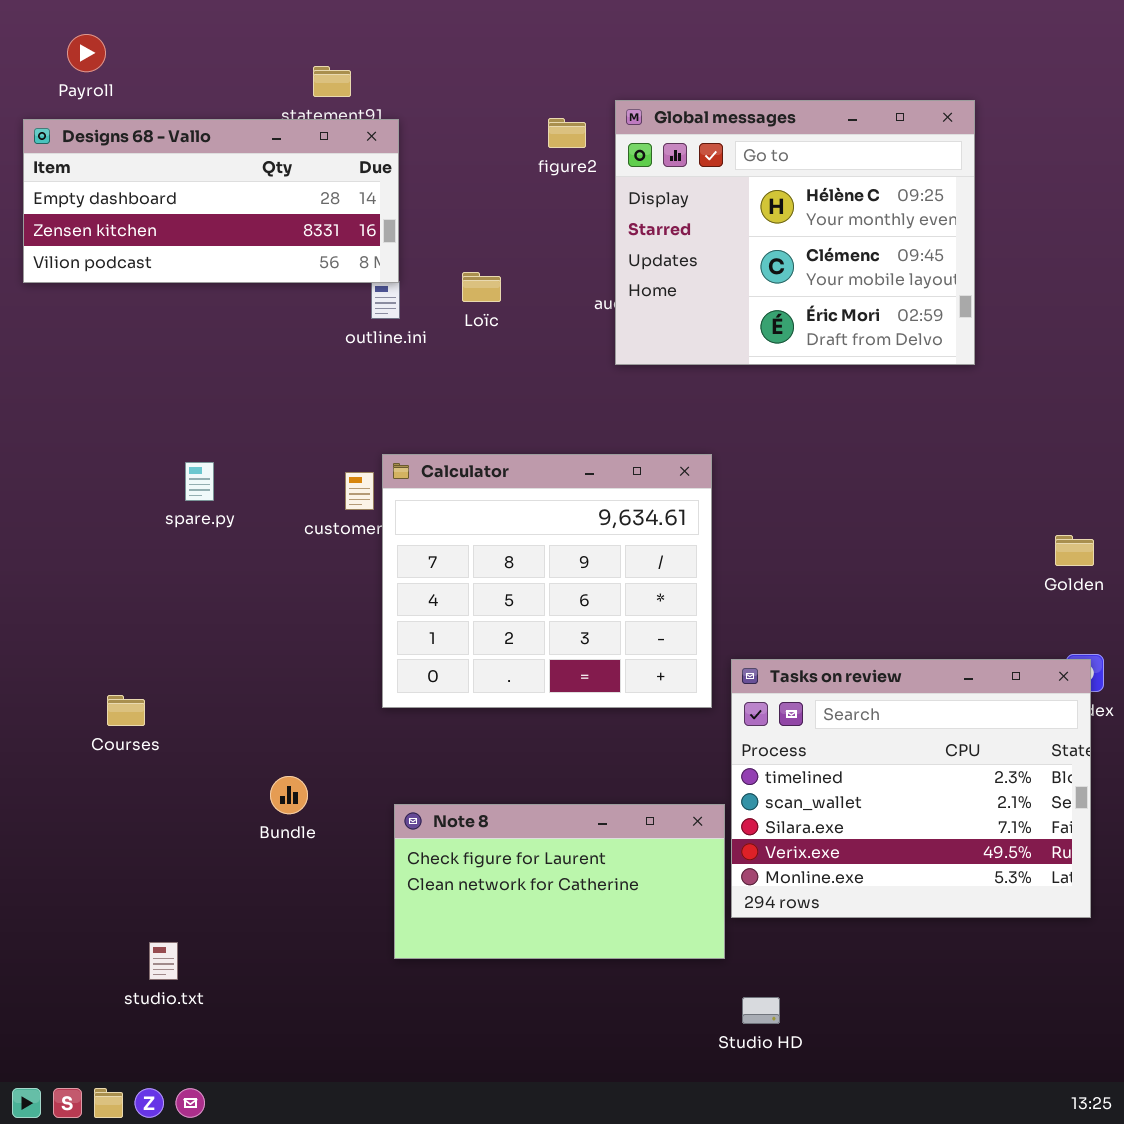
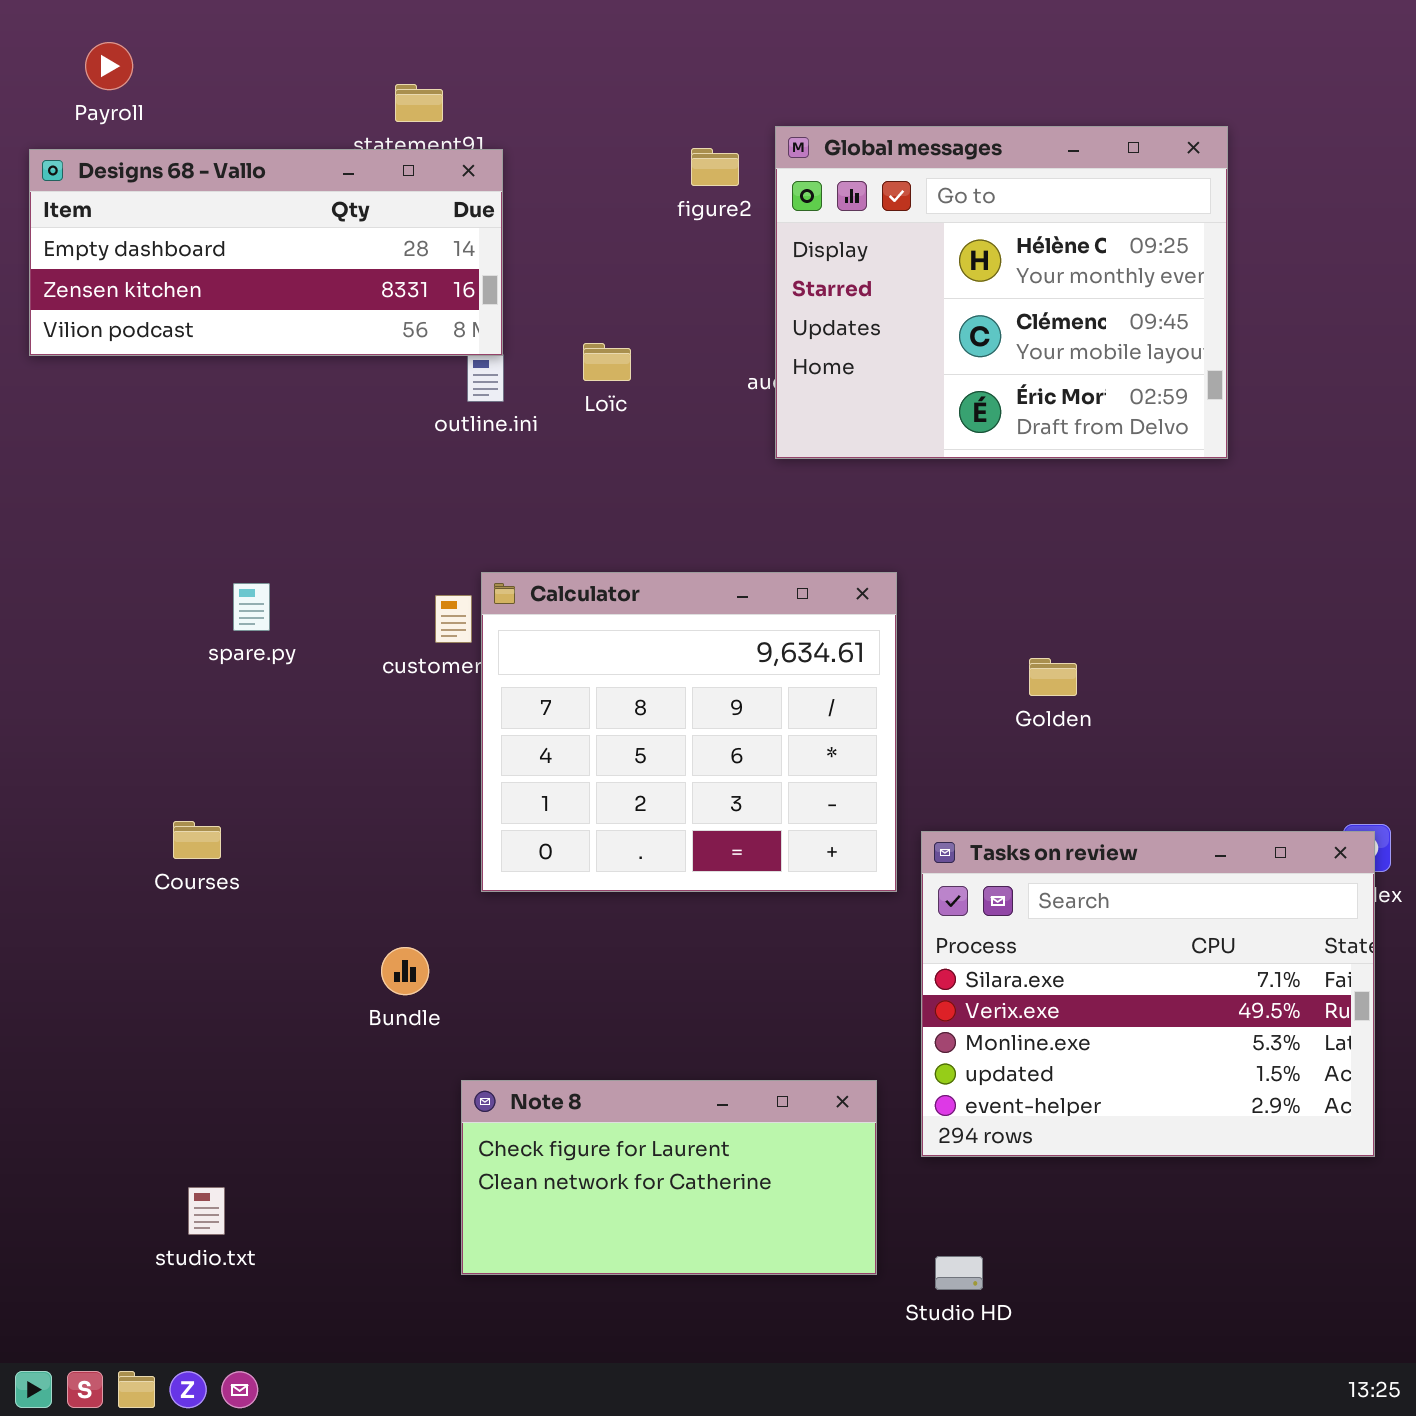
Golden: [1055,535,1094,566] -> [1029,658,1077,696], moved
Tasks on review: [731,659,1091,918] -> [921,831,1375,1157], scrolled down 2 rows
Courses: [107,695,145,726] -> [173,821,221,859], moved
Bundle: [270,776,308,814] -> [381,947,429,995], moved
Note 8: [394,804,725,959] -> [461,1080,877,1275], moved

